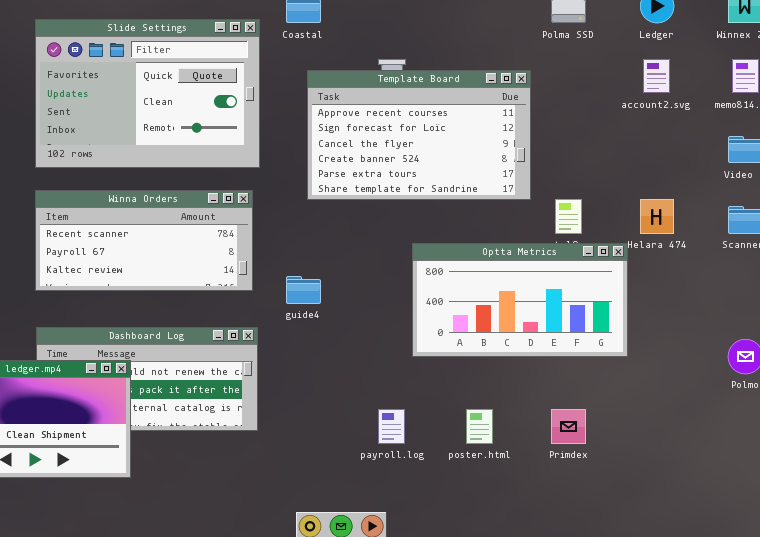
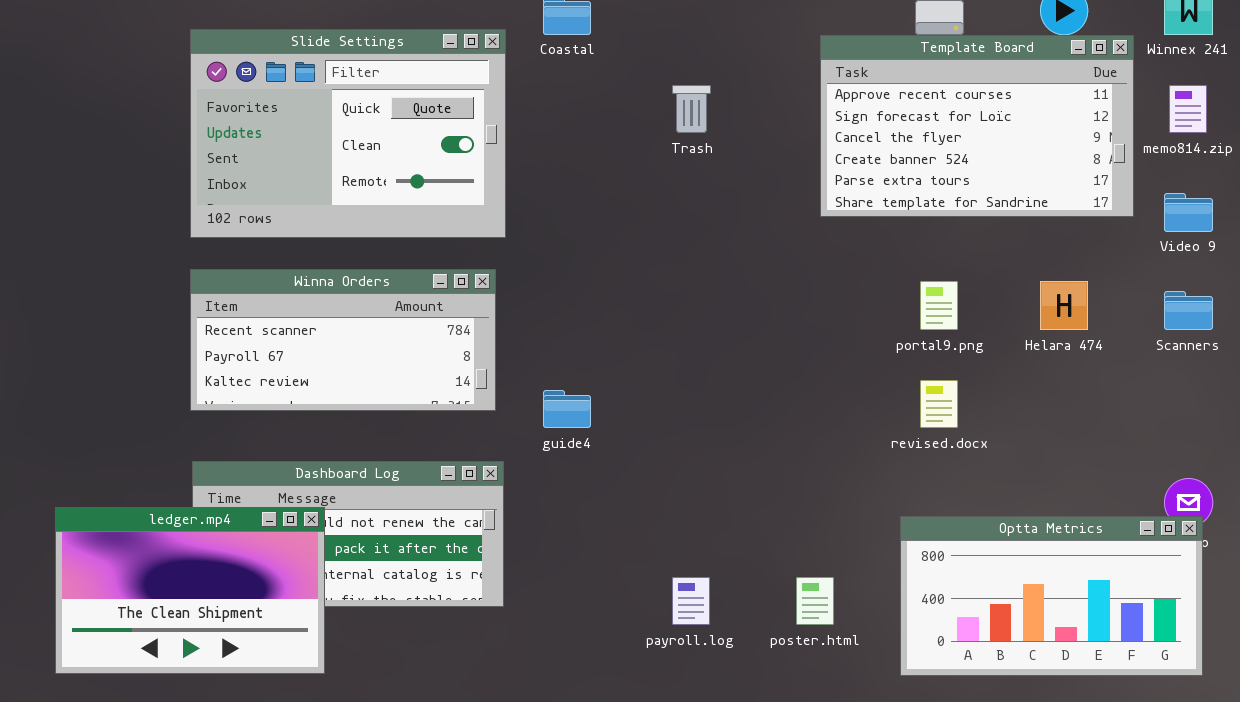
Template Board: [307,70,531,200] -> [820,35,1134,217], moved
Optta Metrics: [412,243,628,357] -> [900,516,1203,676], moved

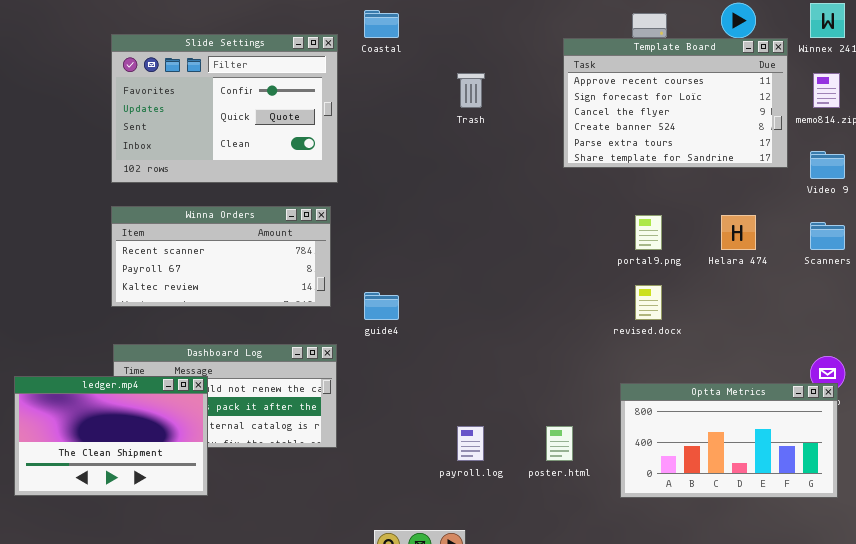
Slide Settings: [190,29,506,238] -> [111,34,338,183], scrolled up 1 row

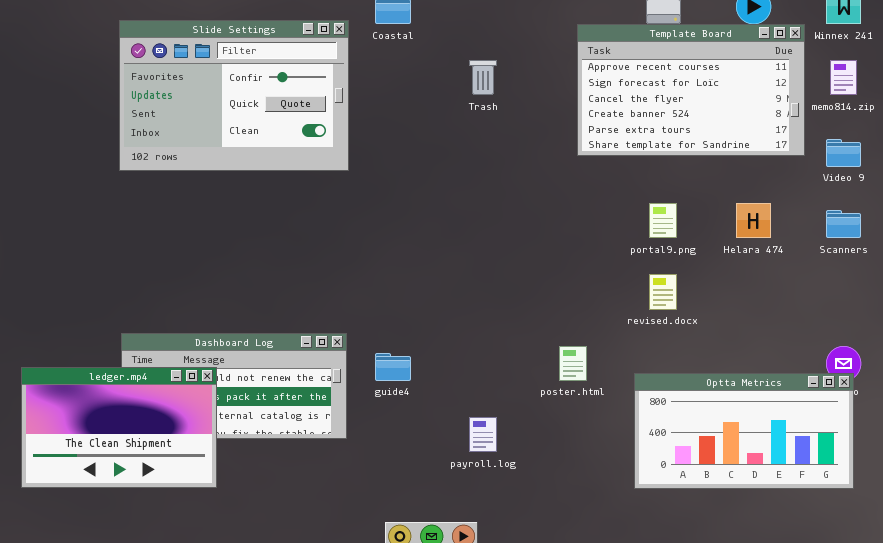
Winna Orders: [111,206,331,307] -> none, closed
guide4: [364,292,399,320] -> [375,353,411,381], moved
poster.html: [546,426,573,461] -> [559,346,587,381], moved

